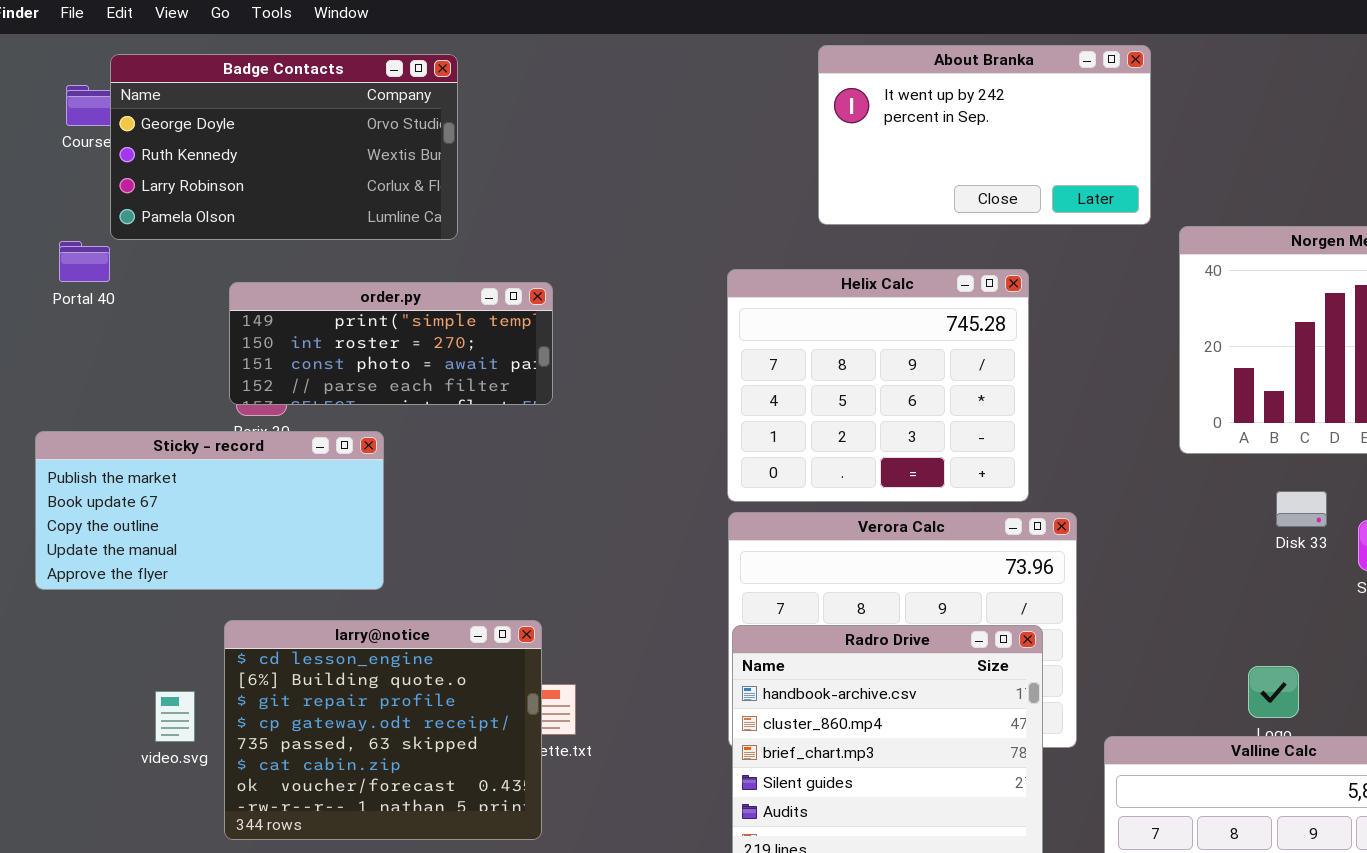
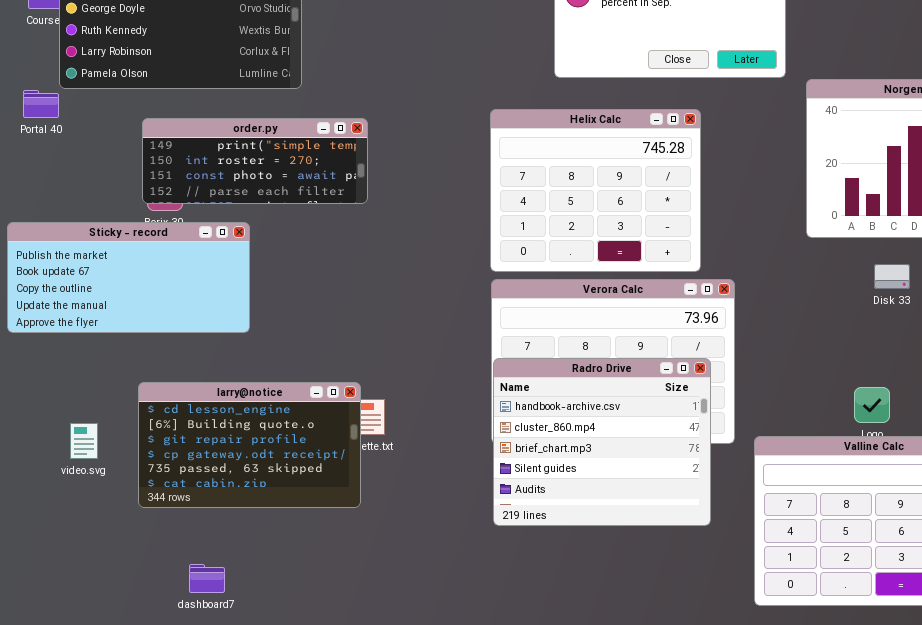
larry@notice: [224,620,542,840] -> [138,382,361,508], resized
video.svg: [155,691,195,742] -> [70,423,98,459], moved

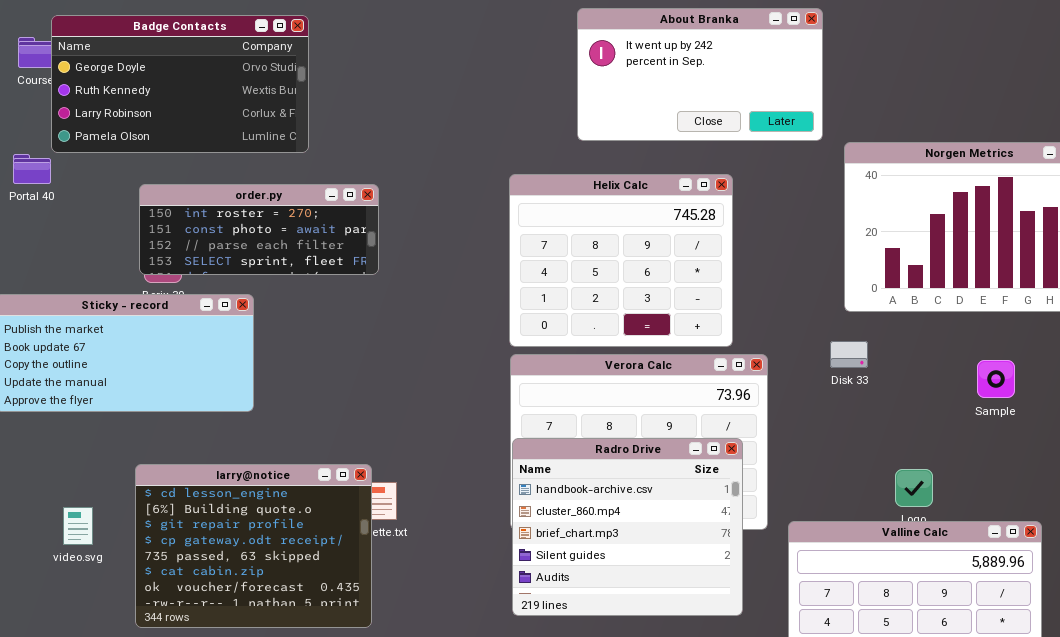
order.py: [142,118,368,204] -> [139,184,379,275], scrolled down 1 row
Disk 33: [874,264,910,289] -> [830,341,868,368], moved
larry@notice: [138,382,361,508] -> [135,464,372,628], resized

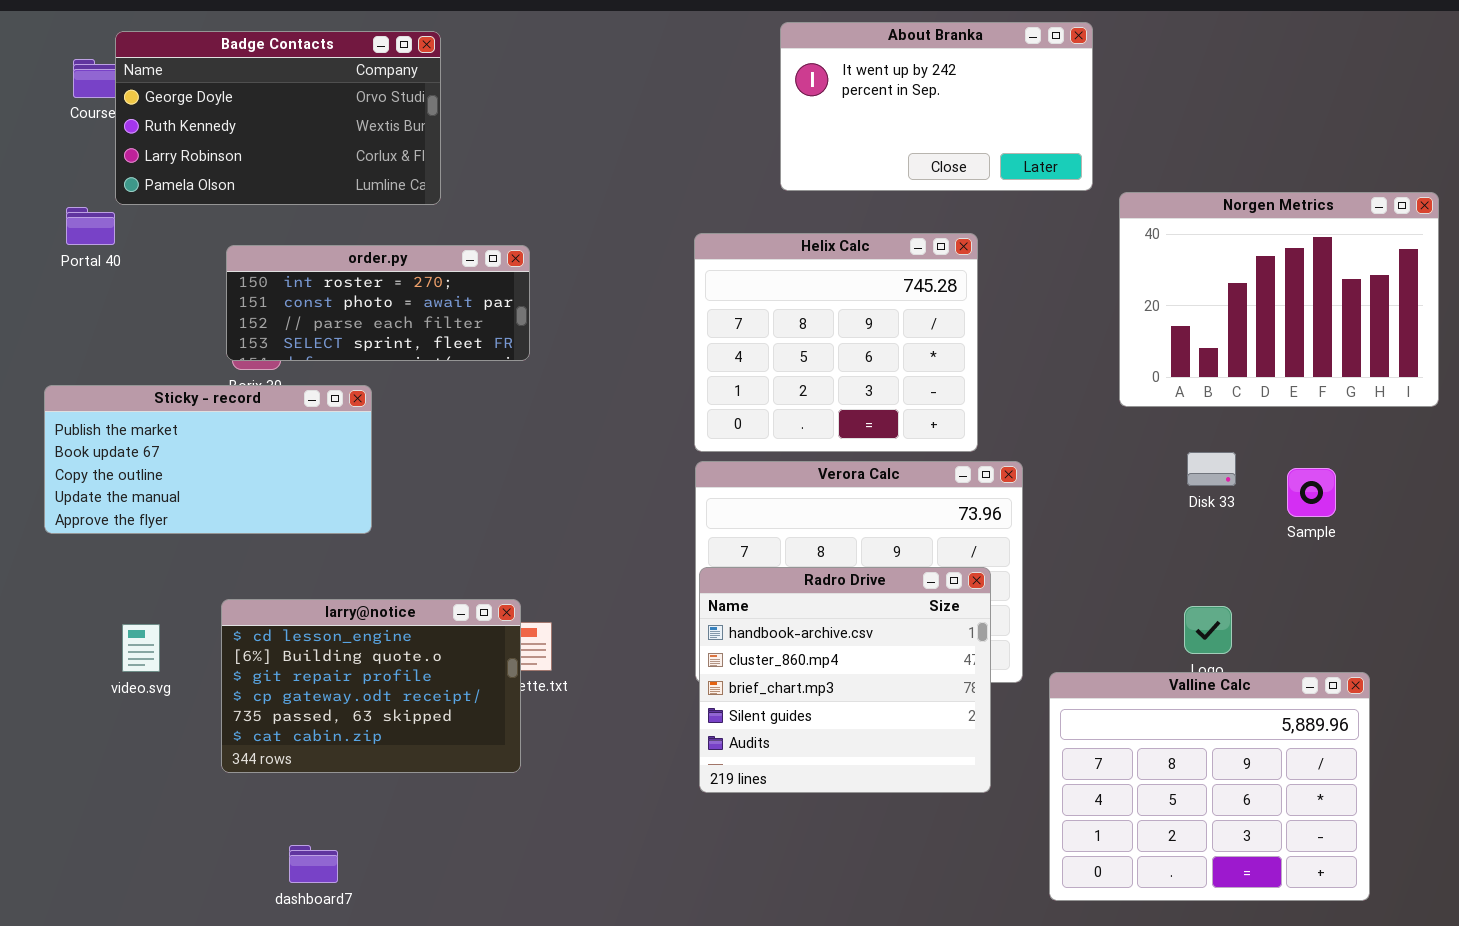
Disk 33: [830,341,868,368] -> [1187,452,1236,486], moved
larry@notice: [135,464,372,628] -> [221,599,521,773], resized
video.svg: [63,507,93,545] -> [122,624,160,672], moved

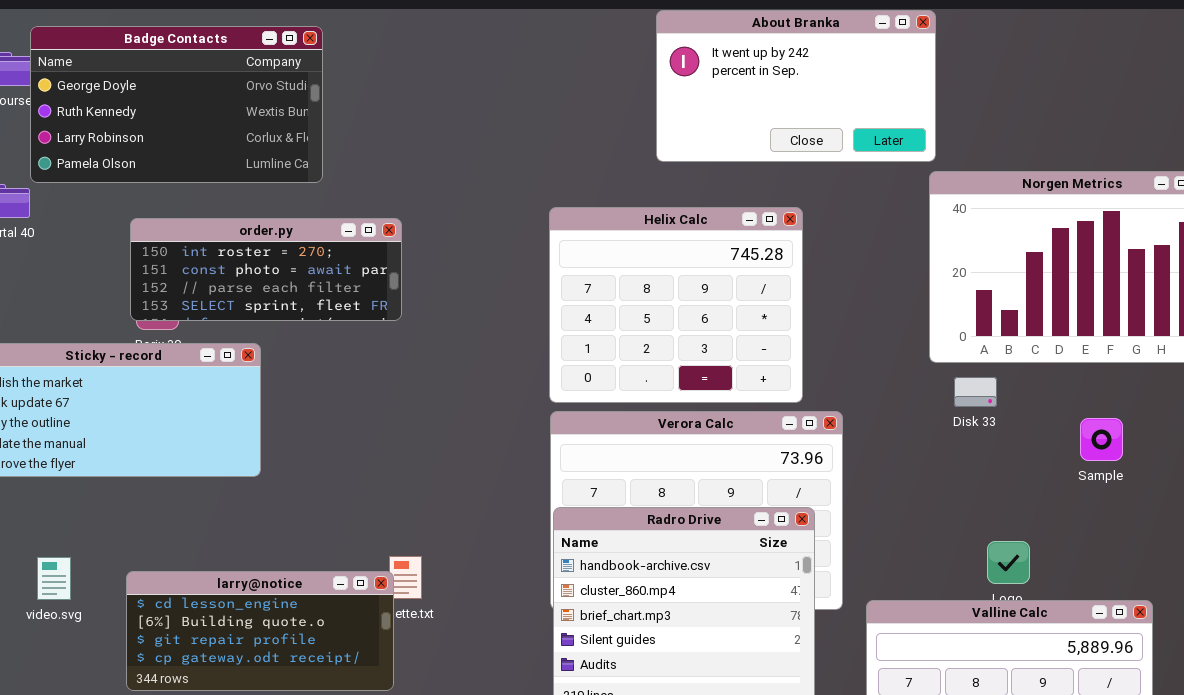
About Branka: [780,22,1093,191] -> [656,10,936,162], moved
Disk 33: [1187,452,1236,486] -> [954,377,997,407], moved
larry@notice: [221,599,521,773] -> [126,571,394,691], resized

